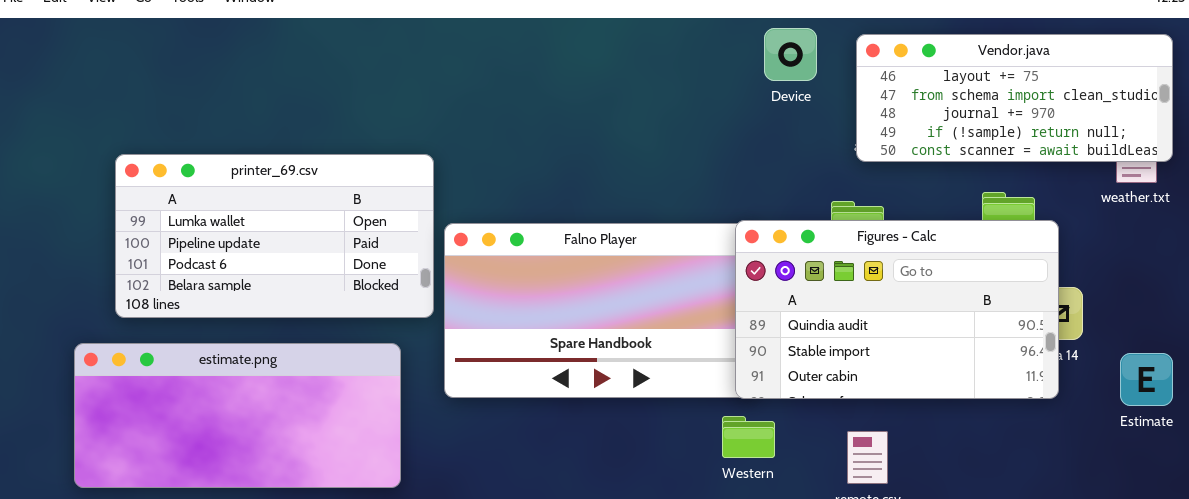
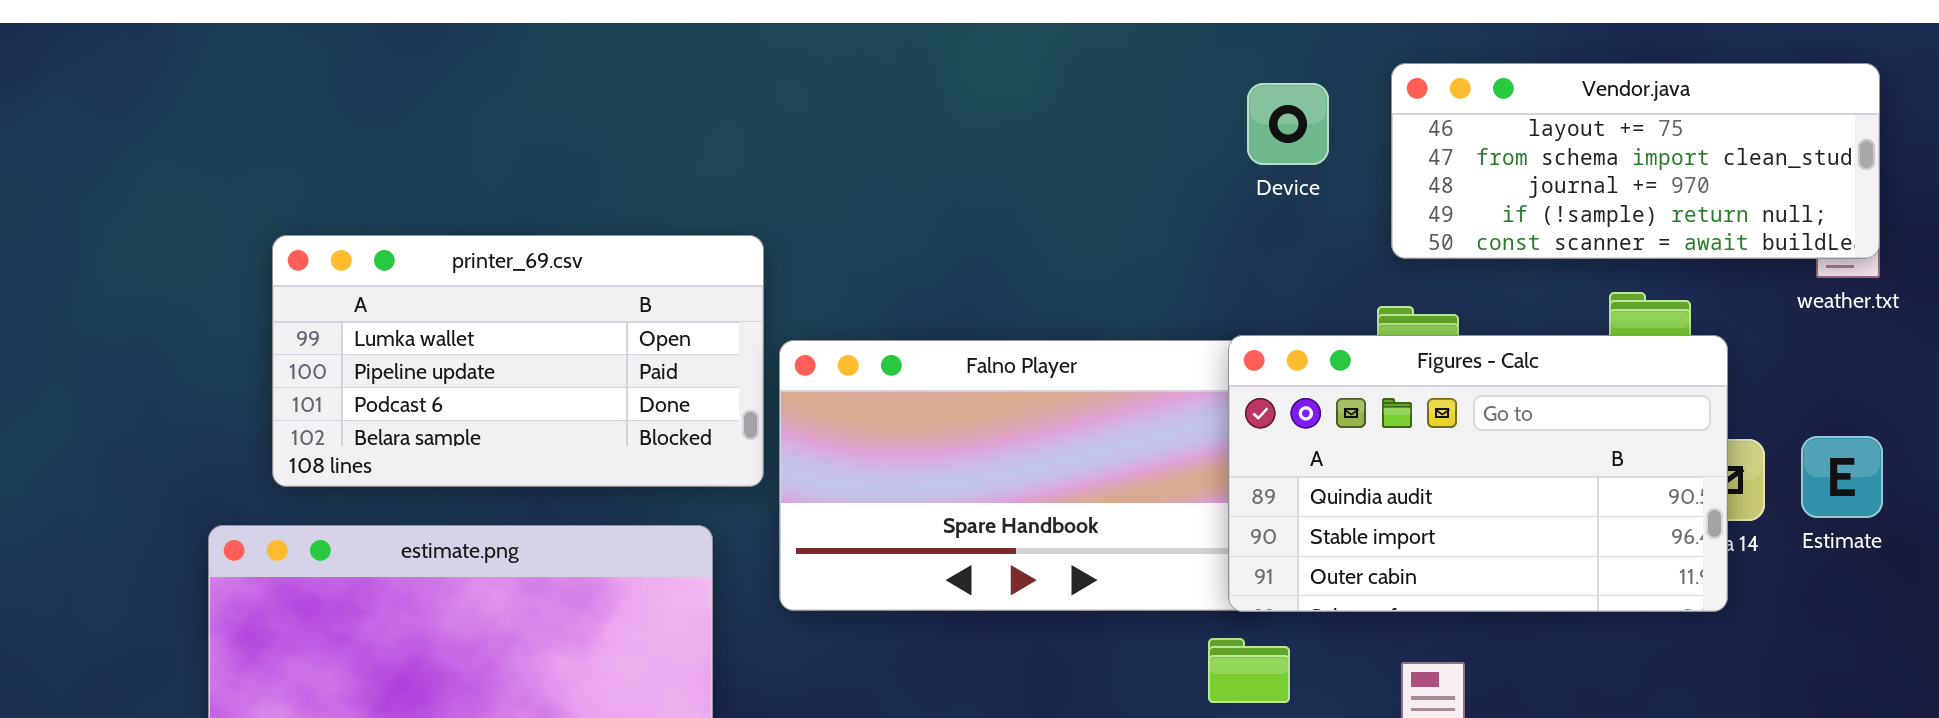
Device: [764,28,817,81] -> [1247,83,1329,165], moved
Vendor.java: [856,34,1173,162] -> [1391,63,1880,259], moved
Estimate: [1120,353,1173,406] -> [1801,436,1883,518], moved

